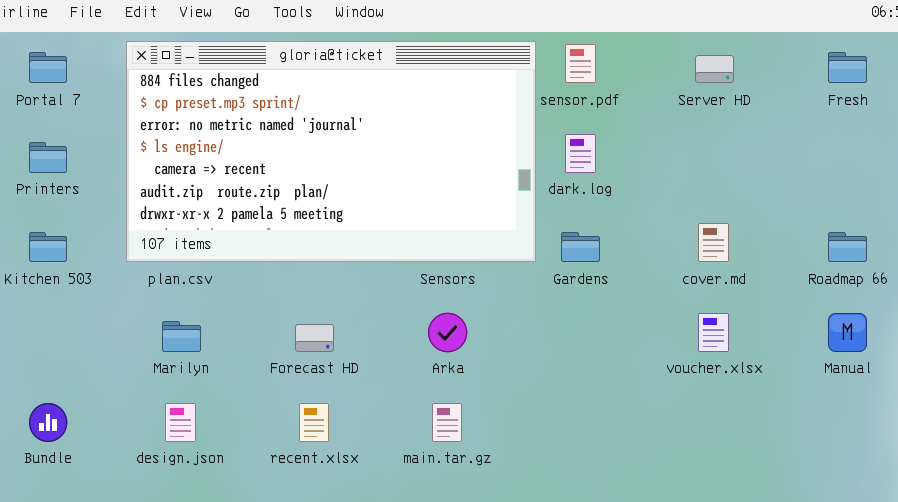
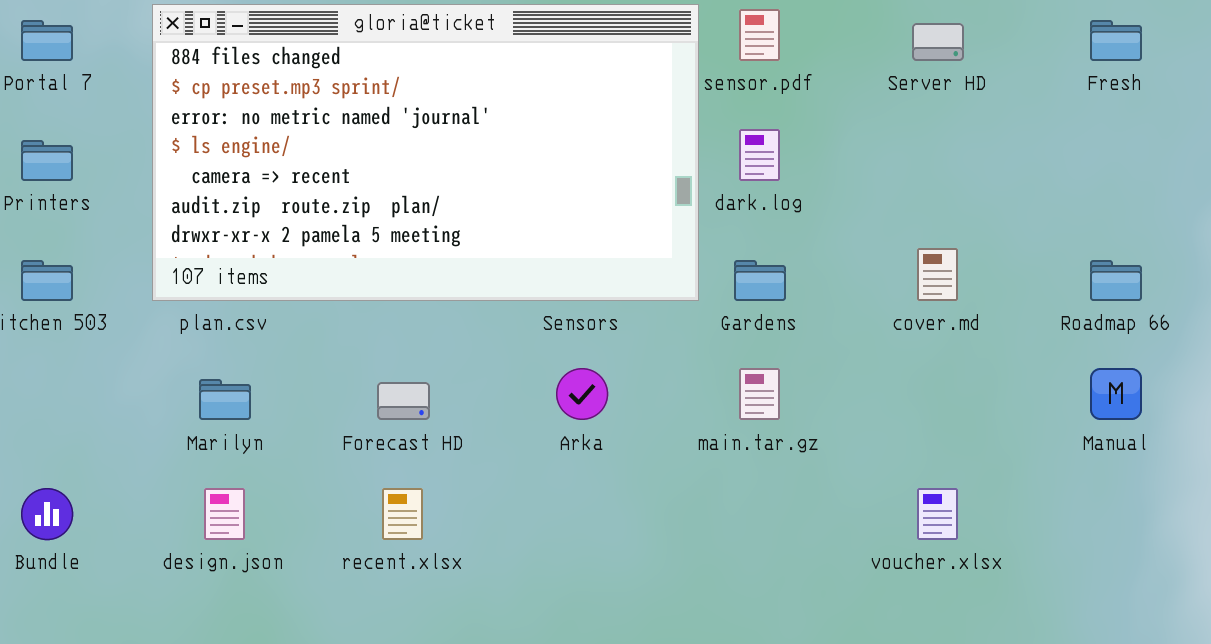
voucher.xlsx: [698,313,729,352] -> [917,488,958,540], moved
main.tar.gz: [432,403,462,442] -> [739,368,780,420], moved

